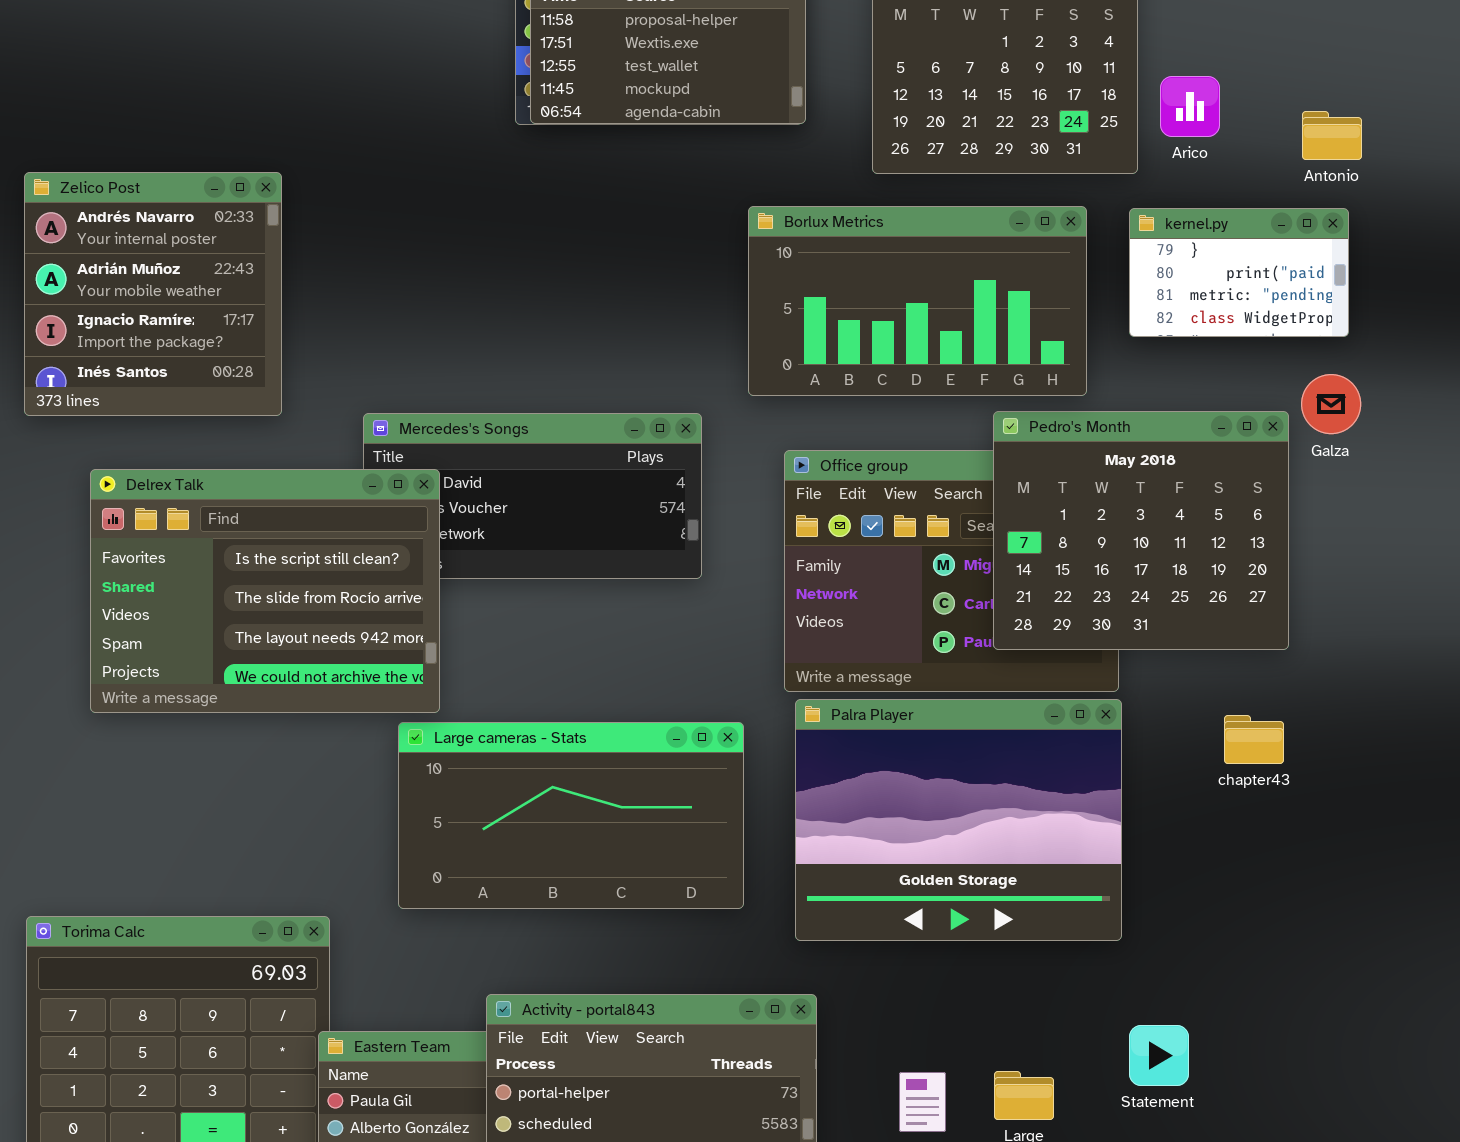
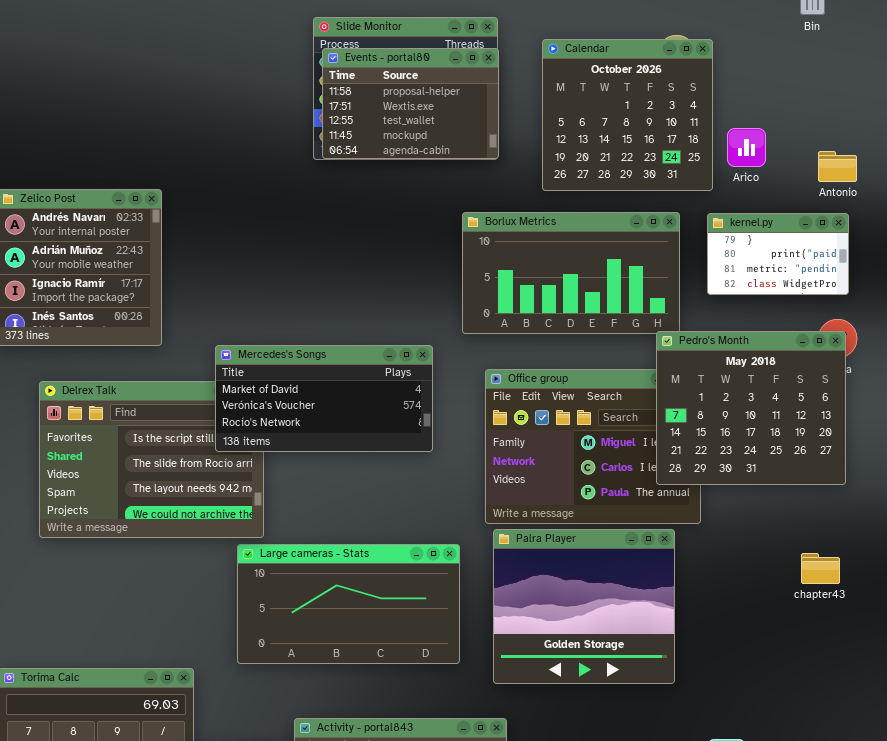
Pedro's Month: [993,411,1289,650] -> [656,331,846,485], moved
Mercedes's Songs: [363,413,702,579] -> [215,345,433,452], raised
Palra Player: [795,699,1122,941] -> [493,529,675,684], resized
chapter43: [1224,715,1284,764] -> [801,553,840,584], moved

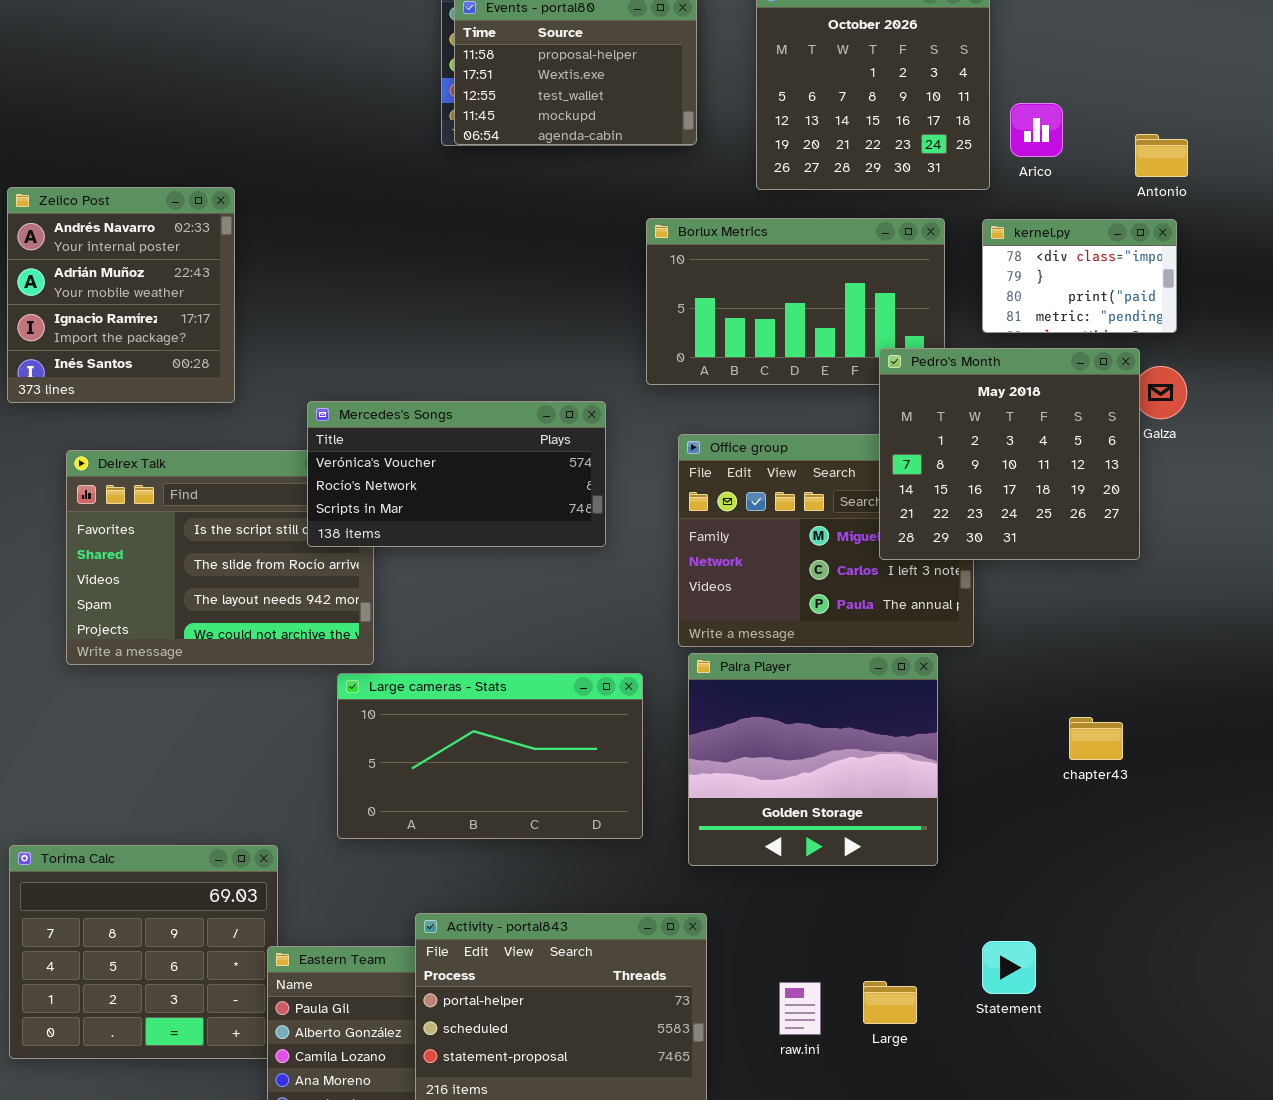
kernel.py: [707,213,849,295] -> [982,219,1177,333], scrolled up 1 row
Pedro's Month: [656,331,846,485] -> [879,348,1140,560], moved
Mercedes's Songs: [215,345,433,452] -> [307,401,606,547], scrolled down 1 row
chapter43: [801,553,840,584] -> [1069,717,1123,760], moved

